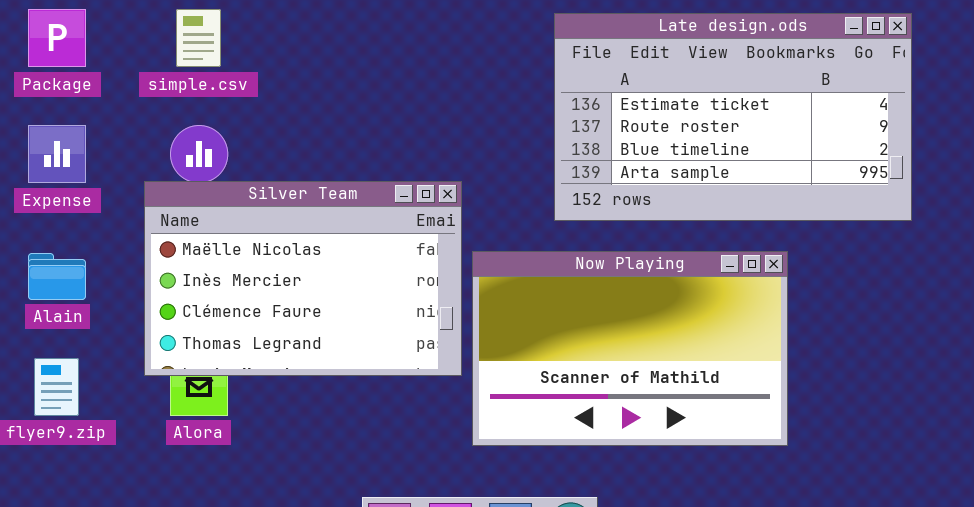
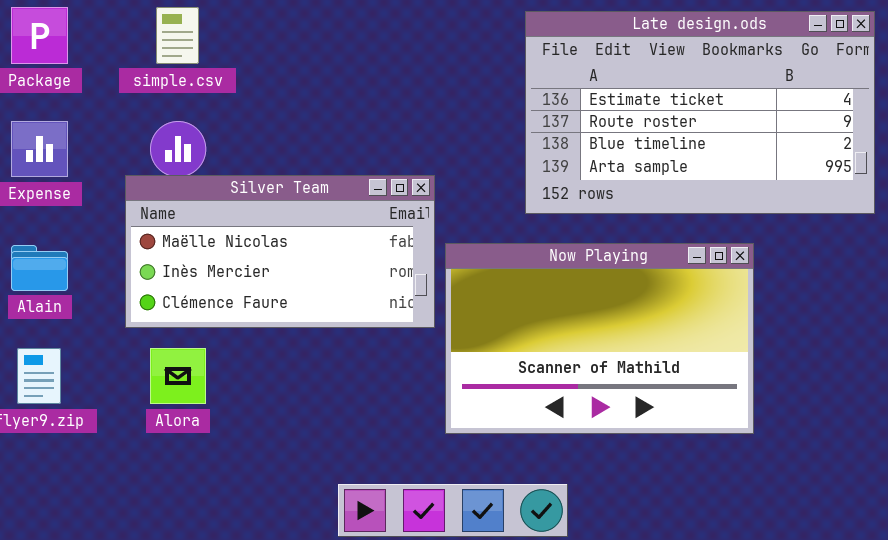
Silver Team: [144,181,462,376] -> [125,175,435,328], resized

